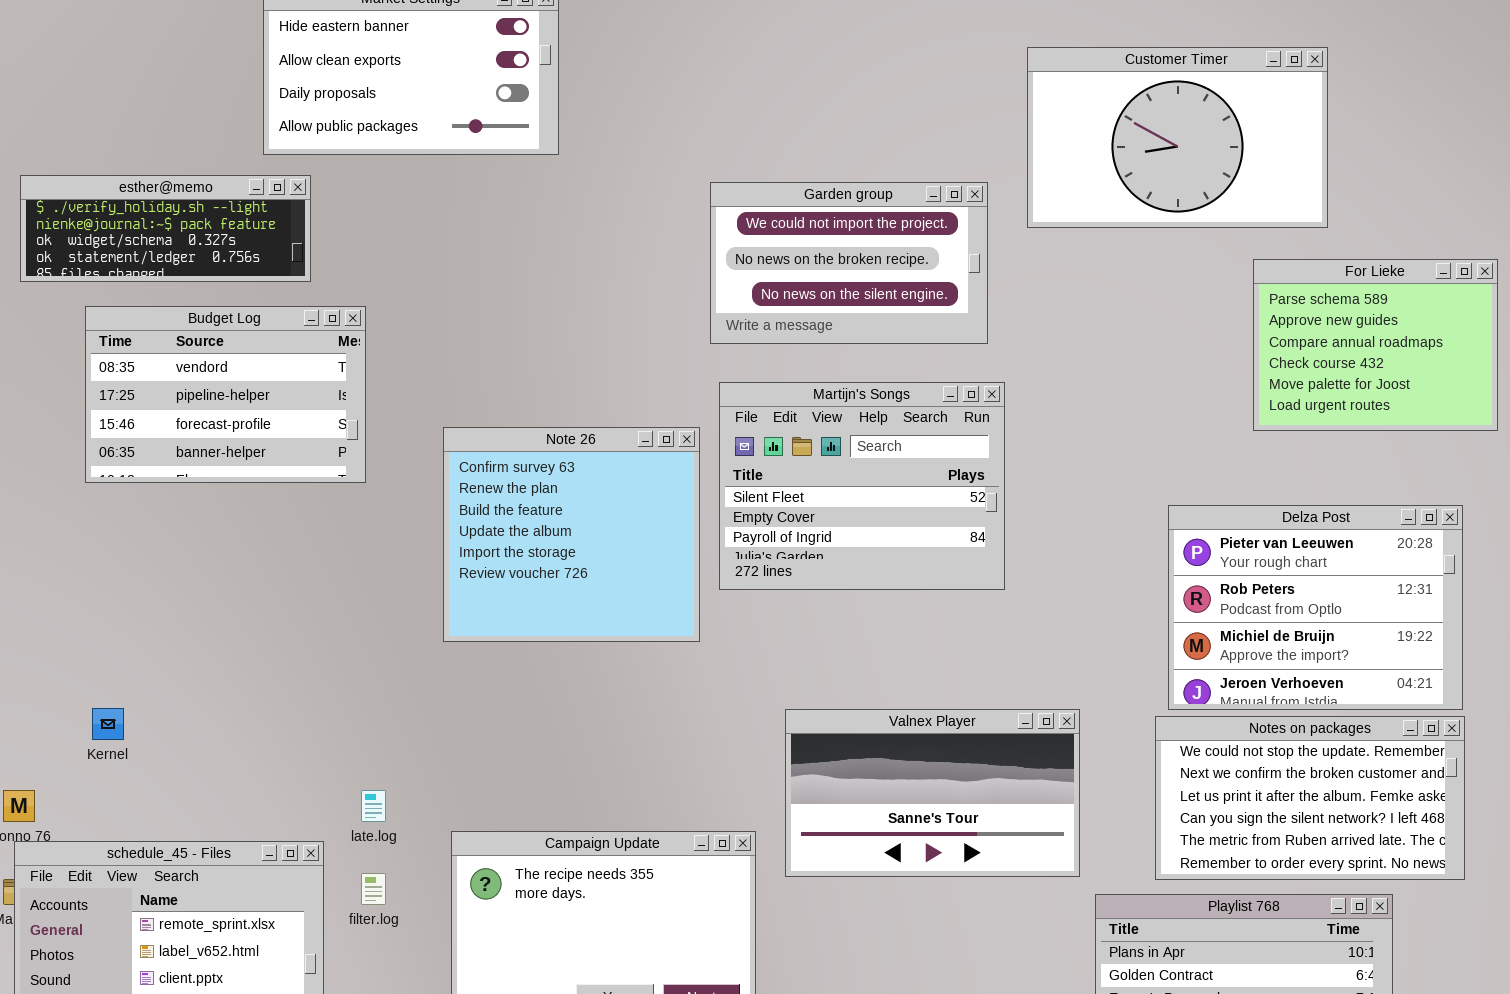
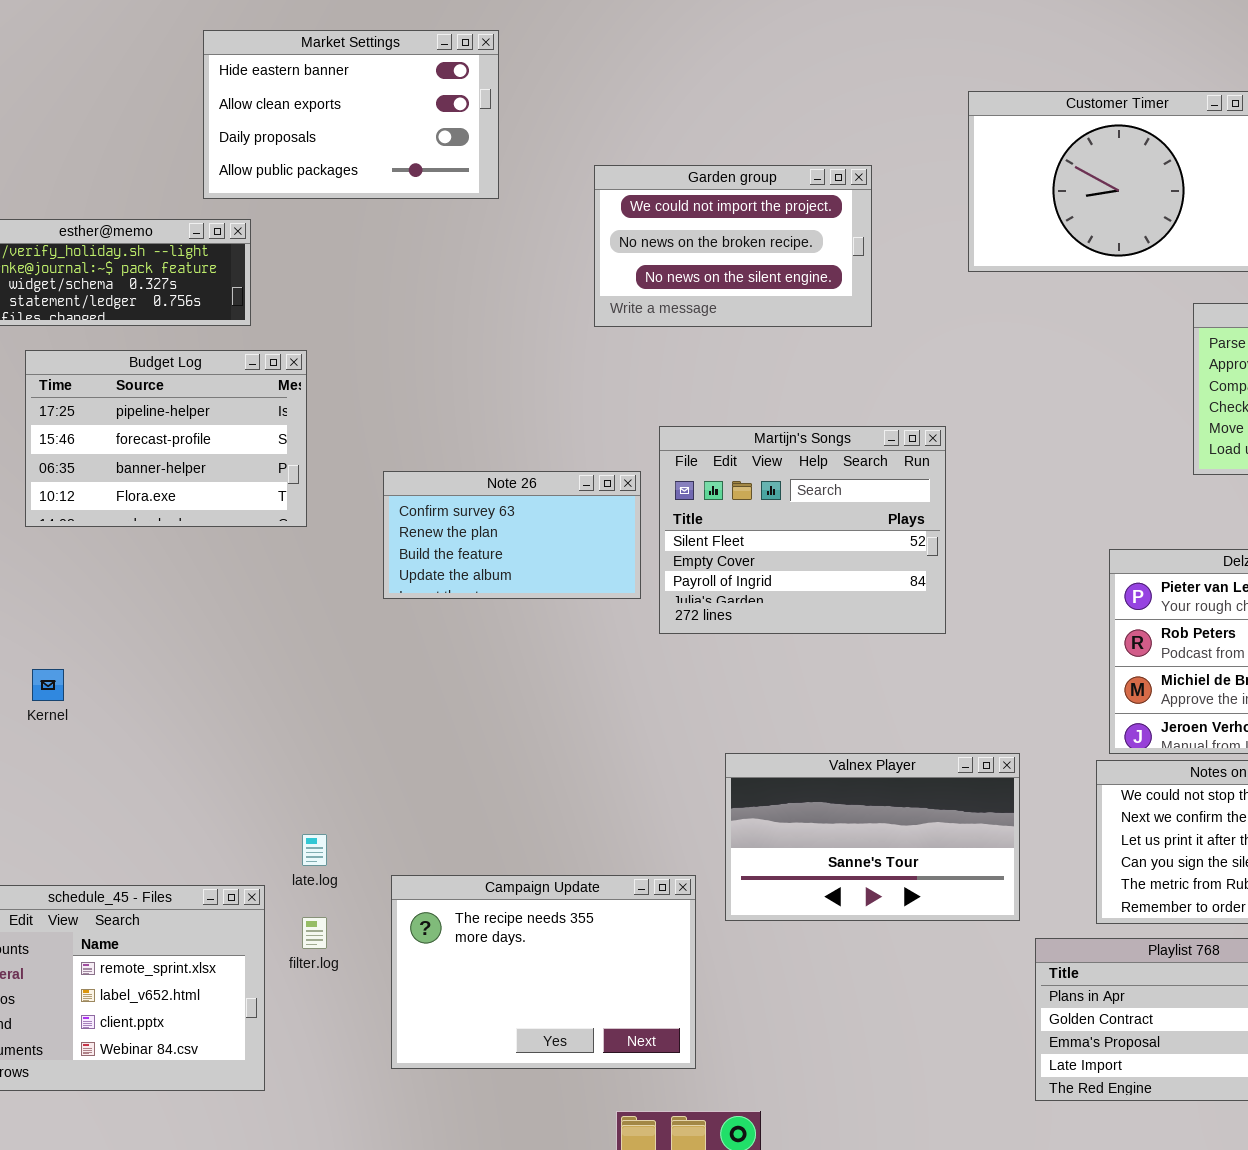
Garden group: [710,182,988,344] -> [594,165,872,327], moved
Budget Log: [85,306,366,483] -> [25,350,307,527], scrolled down 1 row
Note 26: [443,427,700,642] -> [383,471,641,599], resized
Kernel: [92,708,124,740] -> [32,669,64,701], moved

